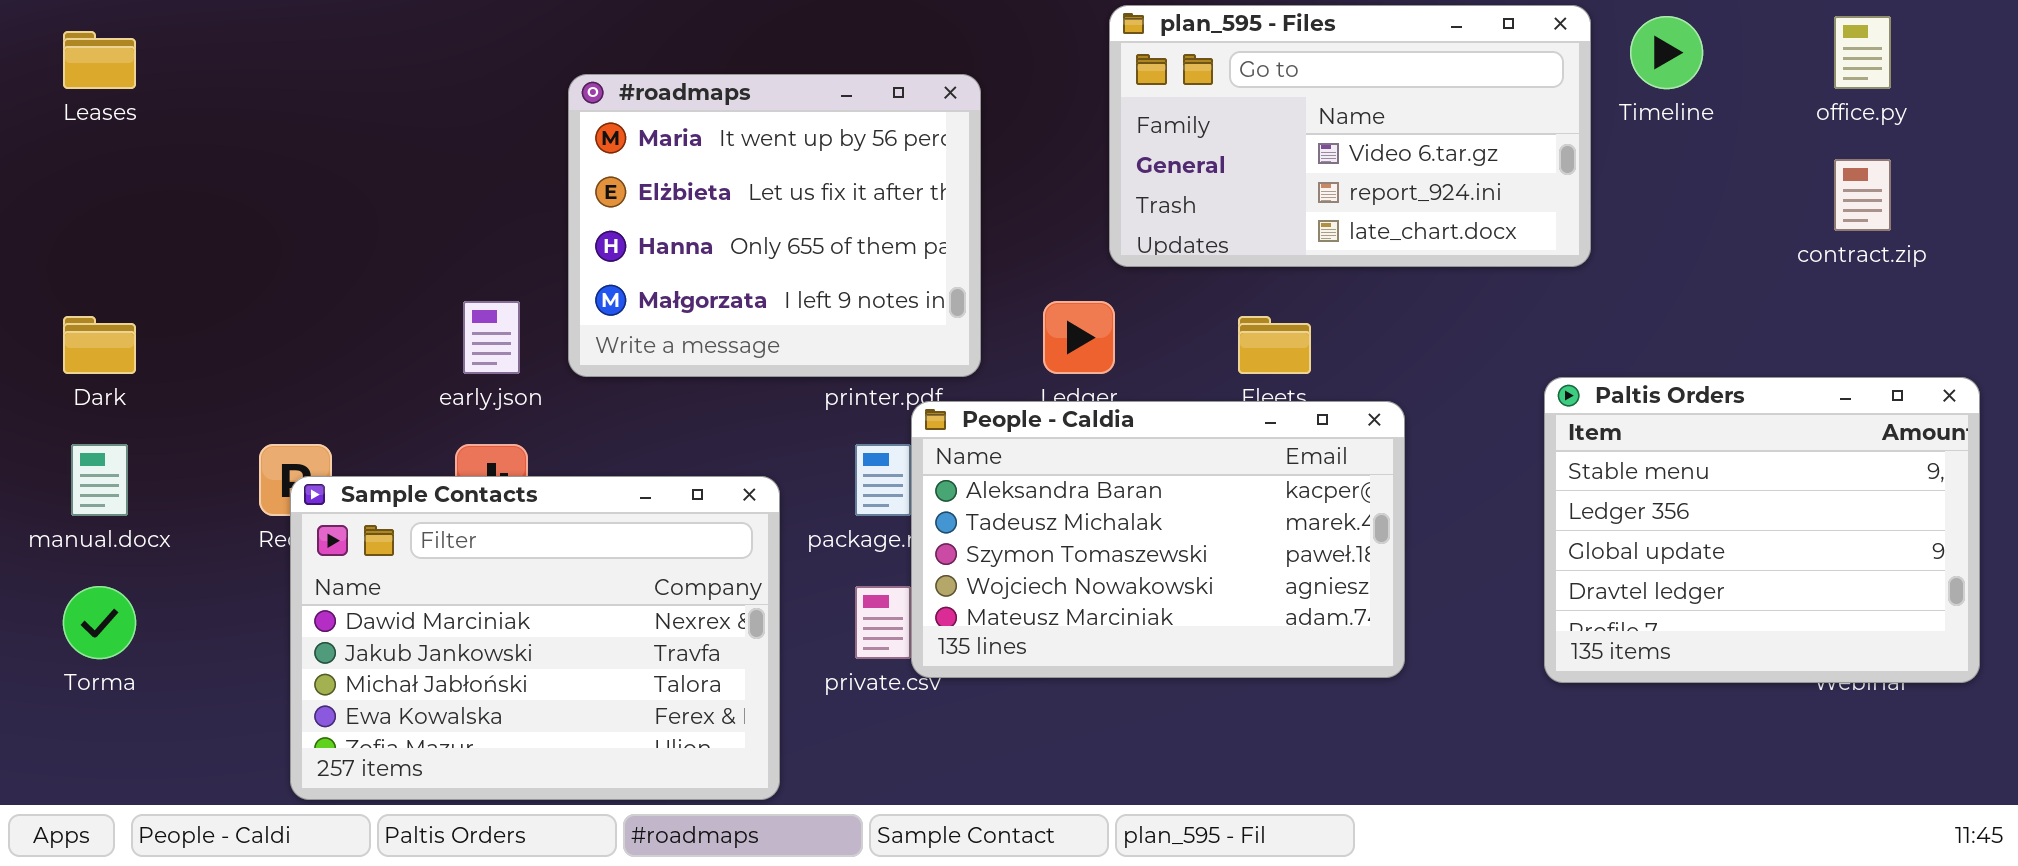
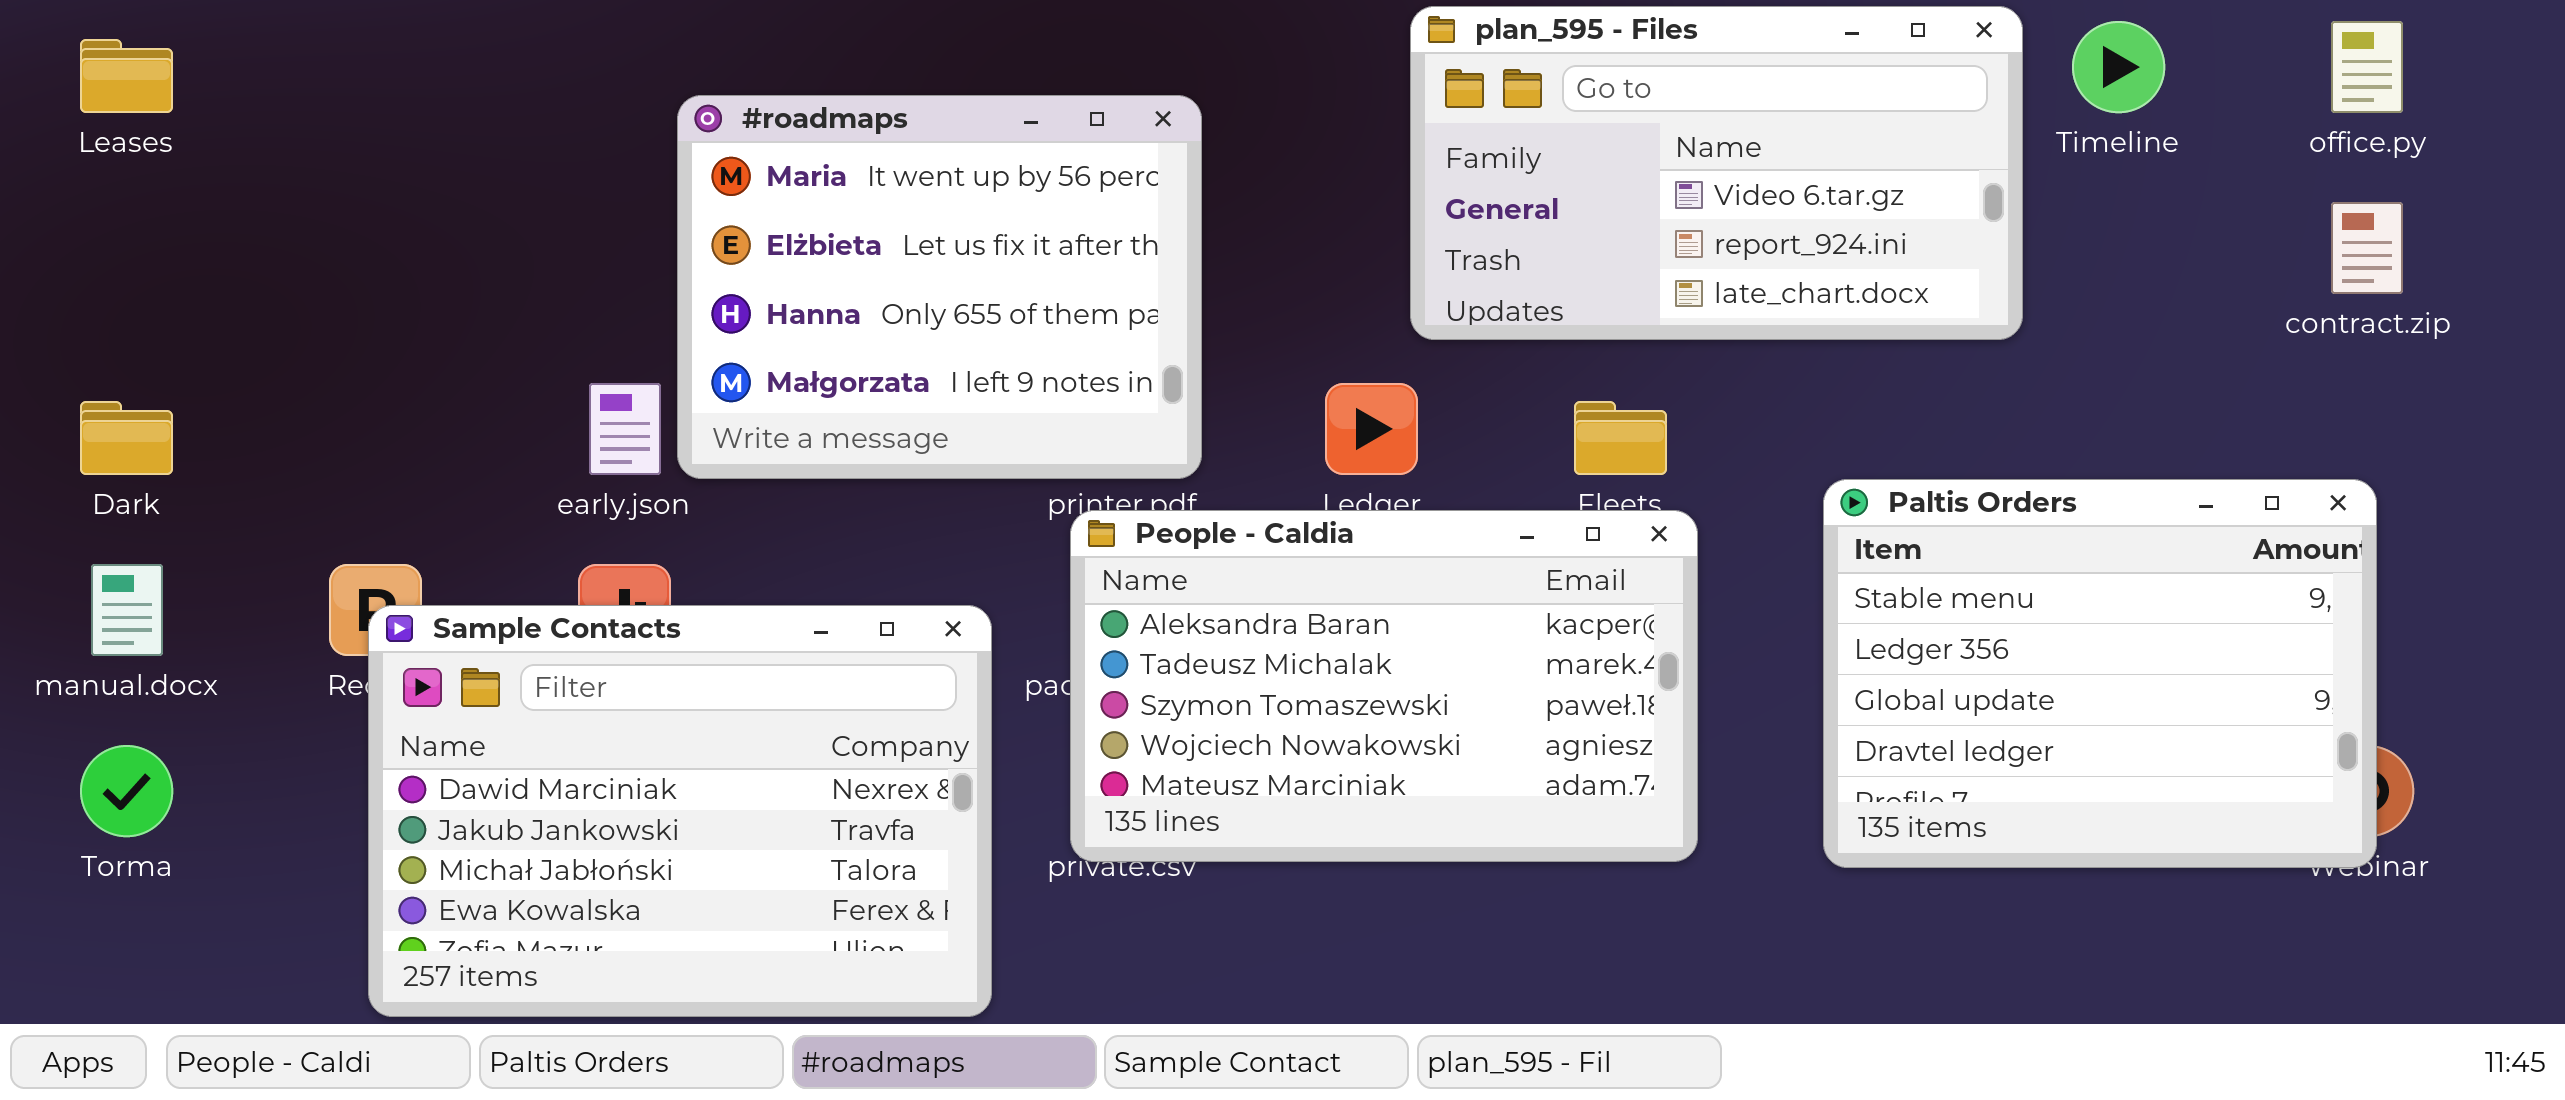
#roadmaps: [568,74,981,377] -> [677,95,1202,479], moved
Paltis Orders: [1544,377,1980,683] -> [1823,479,2377,868], moved
People - Caldia: [911,401,1405,678] -> [1070,510,1698,862], moved

